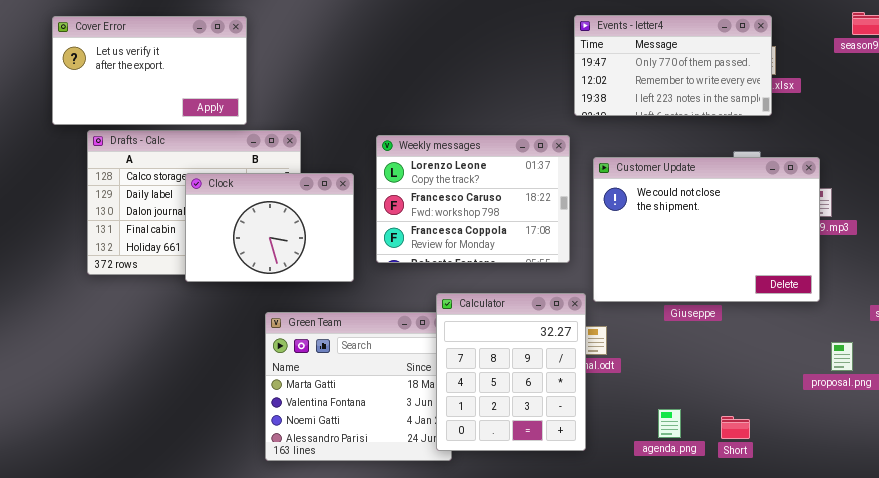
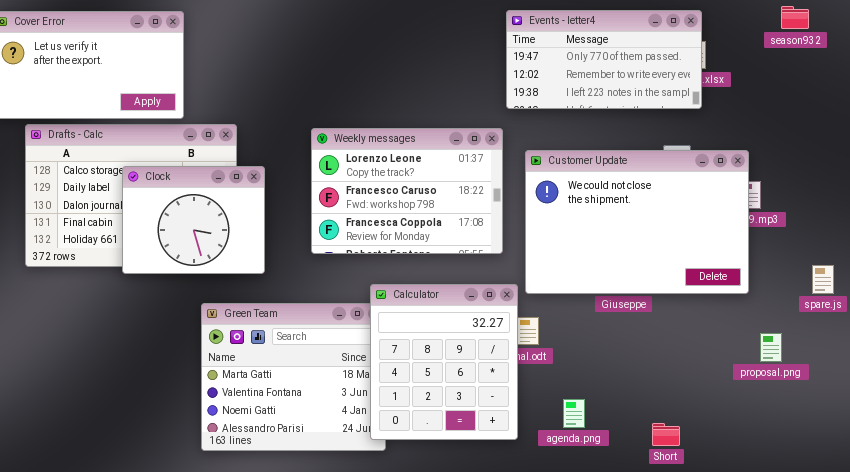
Clock: [185,173,354,282] -> [122,166,265,274], resized
agenda.png: [658,409,681,438] -> [563,399,585,428], moved
Short: [721,416,750,439] -> [652,423,680,446], moved

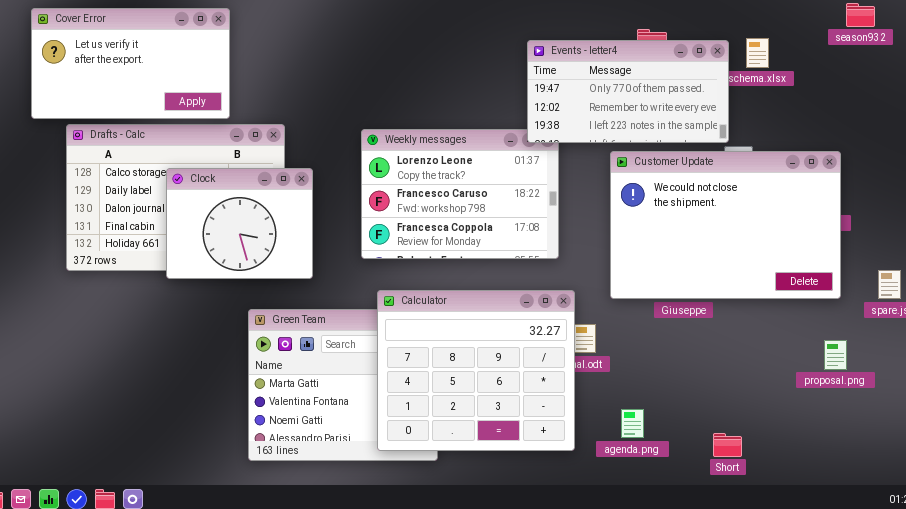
Events - letter4: [506,10,702,109] -> [527,40,729,143], moved
Customer Update: [525,150,749,294] -> [610,151,841,299], moved
Calculator: [370,284,518,440] -> [377,290,575,451], resized

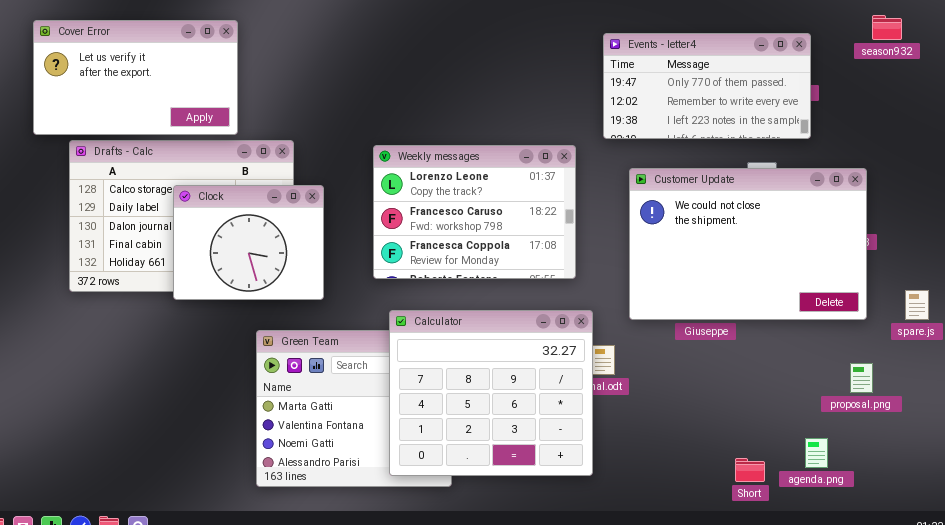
Events - letter4: [527,40,729,143] -> [603,33,811,139], moved
agenda.png: [621,409,644,438] -> [805,438,828,468], moved

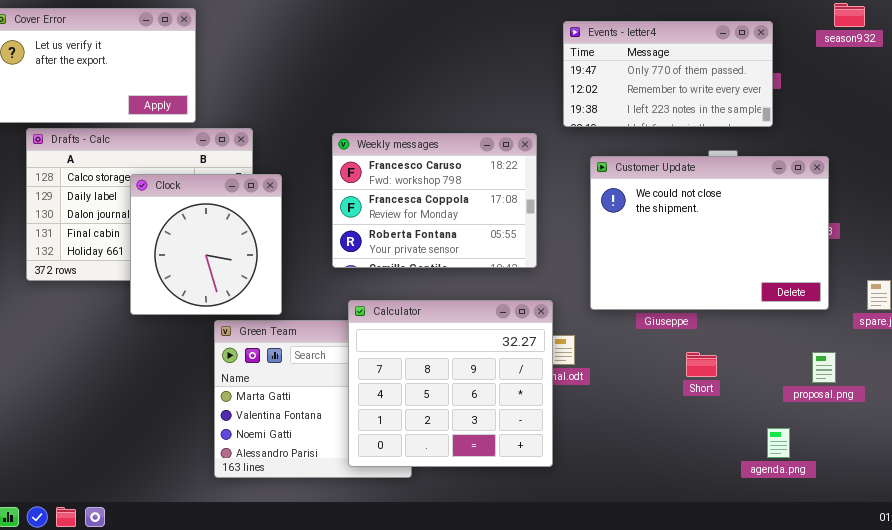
Weekly messages: [373,145,576,279] -> [332,133,537,268], scrolled down 1 row
Clock: [173,185,324,300] -> [130,174,282,315], resized
Short: [735,458,765,482] -> [686,352,717,377], moved

